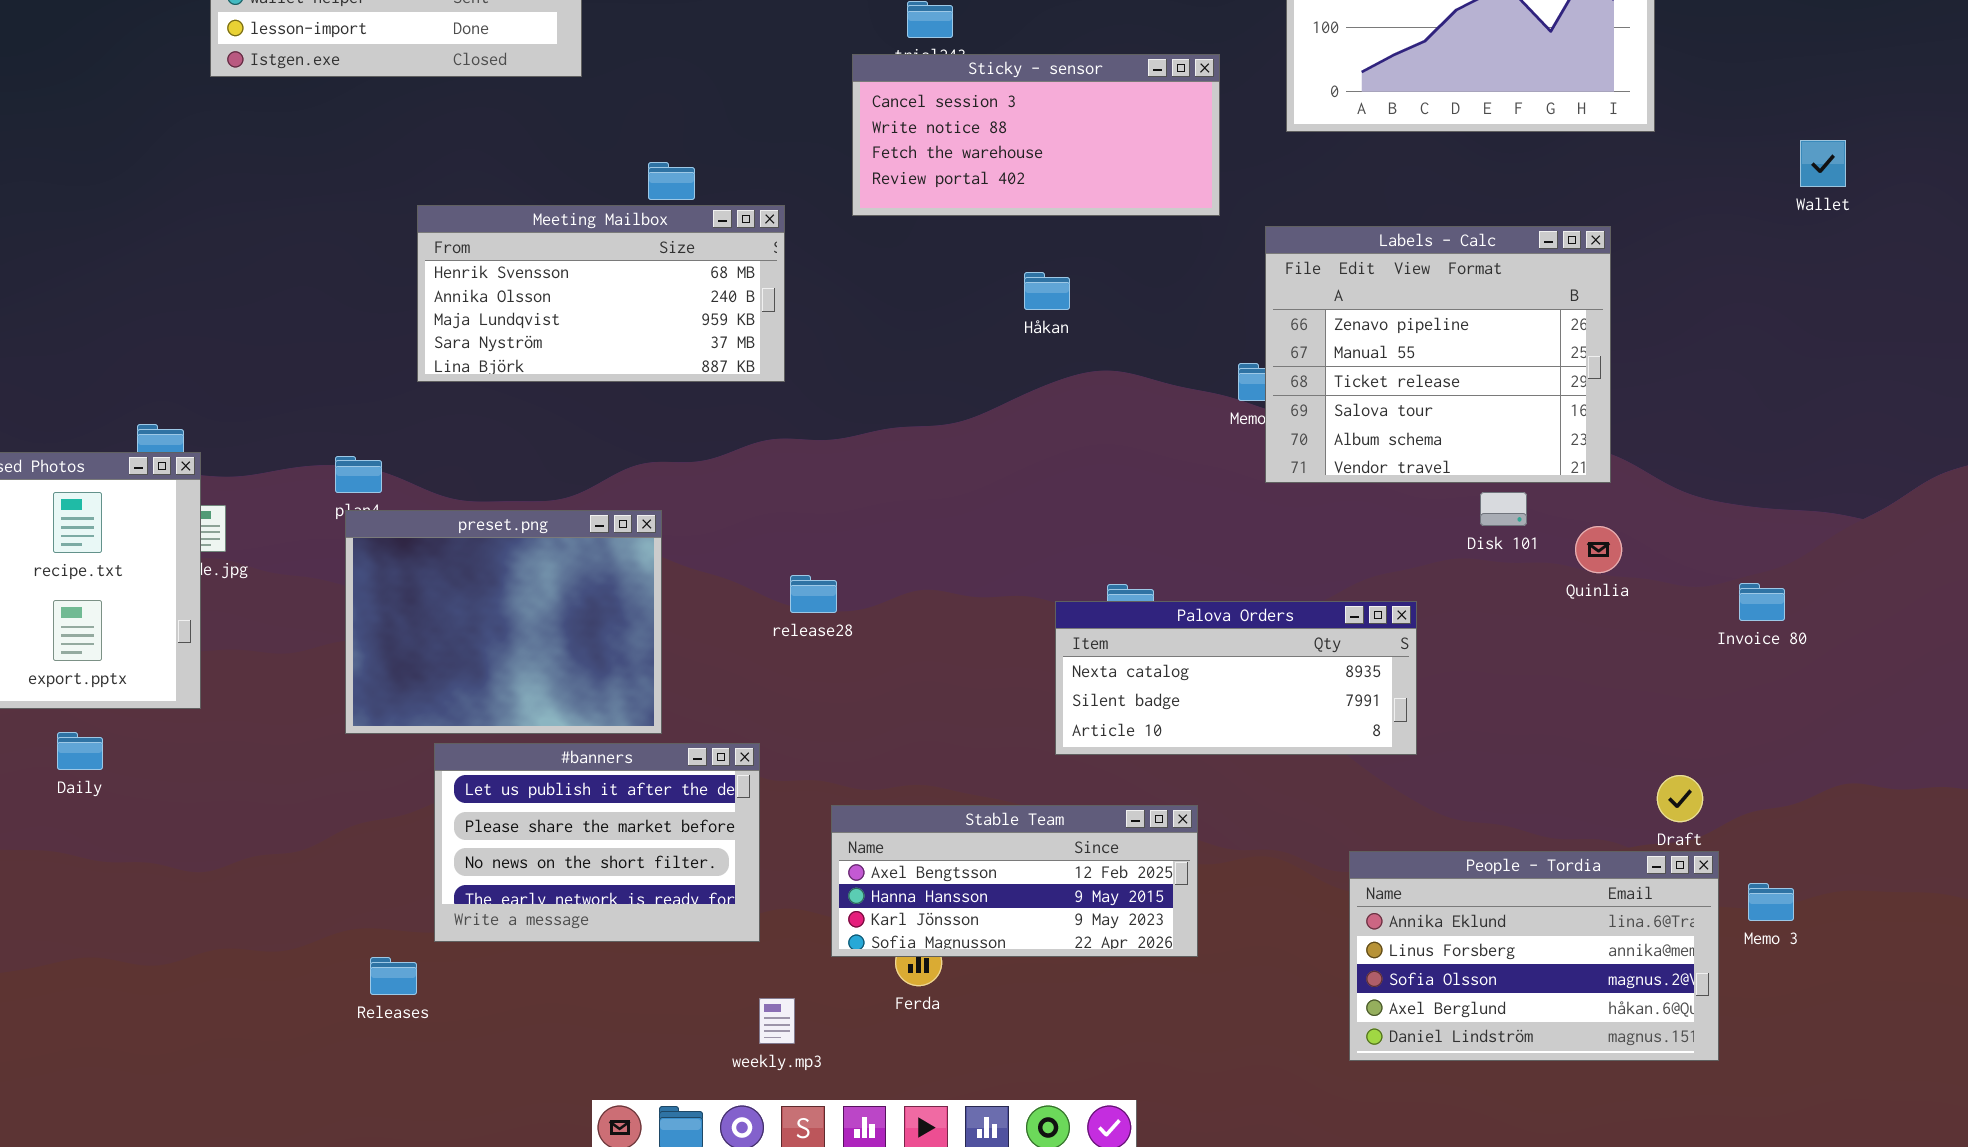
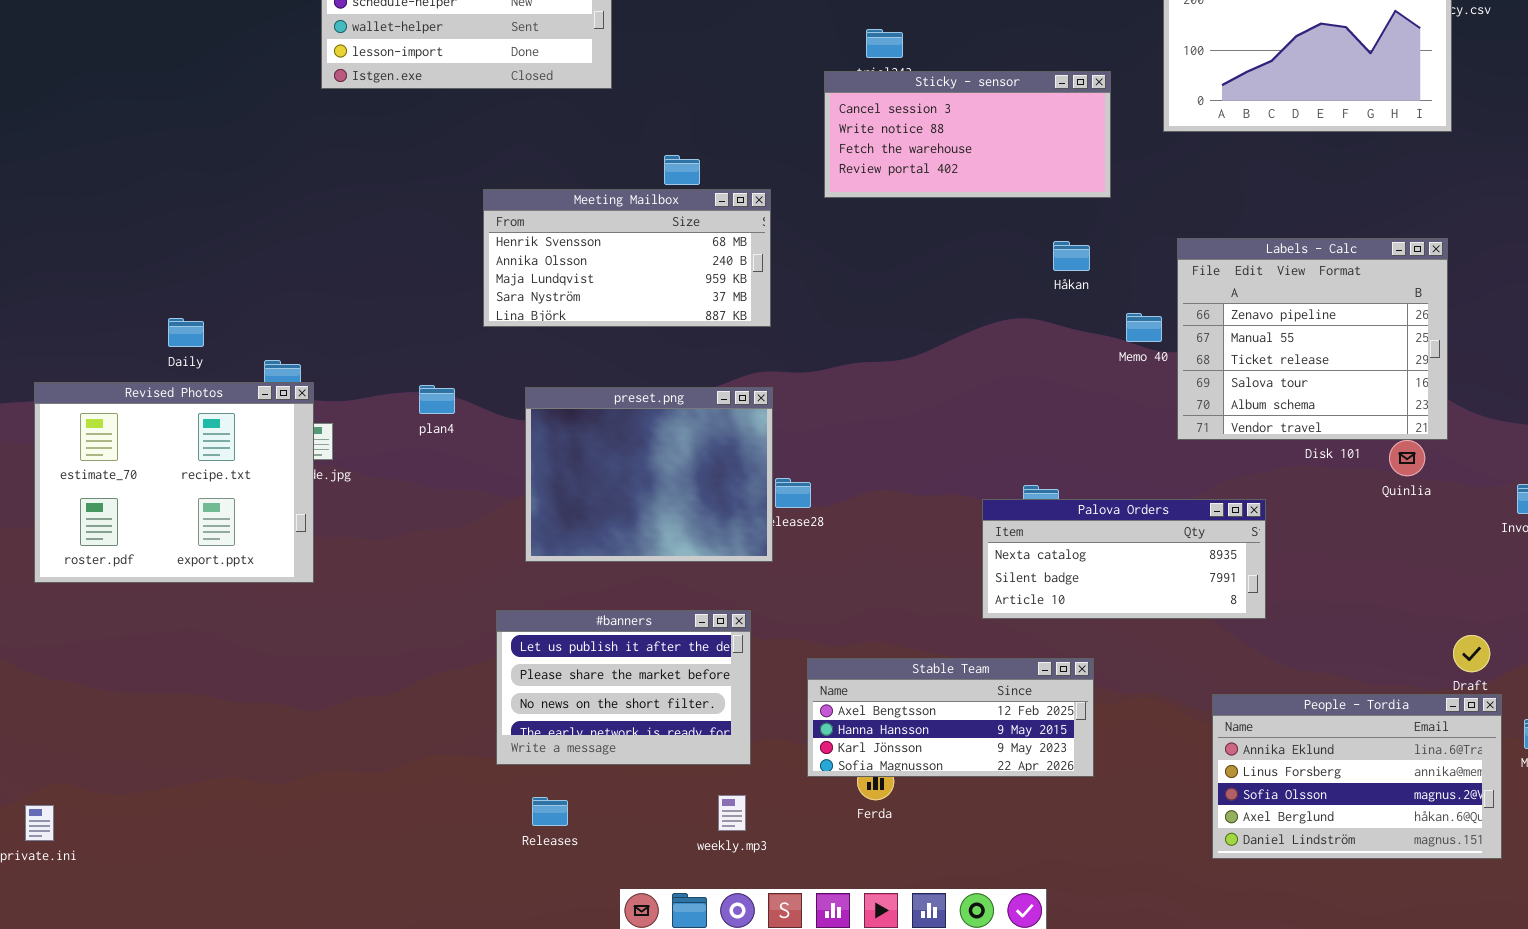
Labels - Calc: [1265,226,1611,483] -> [1177,238,1448,440], moved
Håkan: [1024,272,1070,310] -> [1053,241,1090,271], moved
preset.png: [345,510,662,734] -> [525,387,773,562], moved
Daily: [57,732,103,770] -> [168,318,204,347], moved
Releases: [370,957,417,995] -> [532,797,568,826], moved
weekly.mp3: [759,998,795,1044] -> [718,795,746,831], moved

